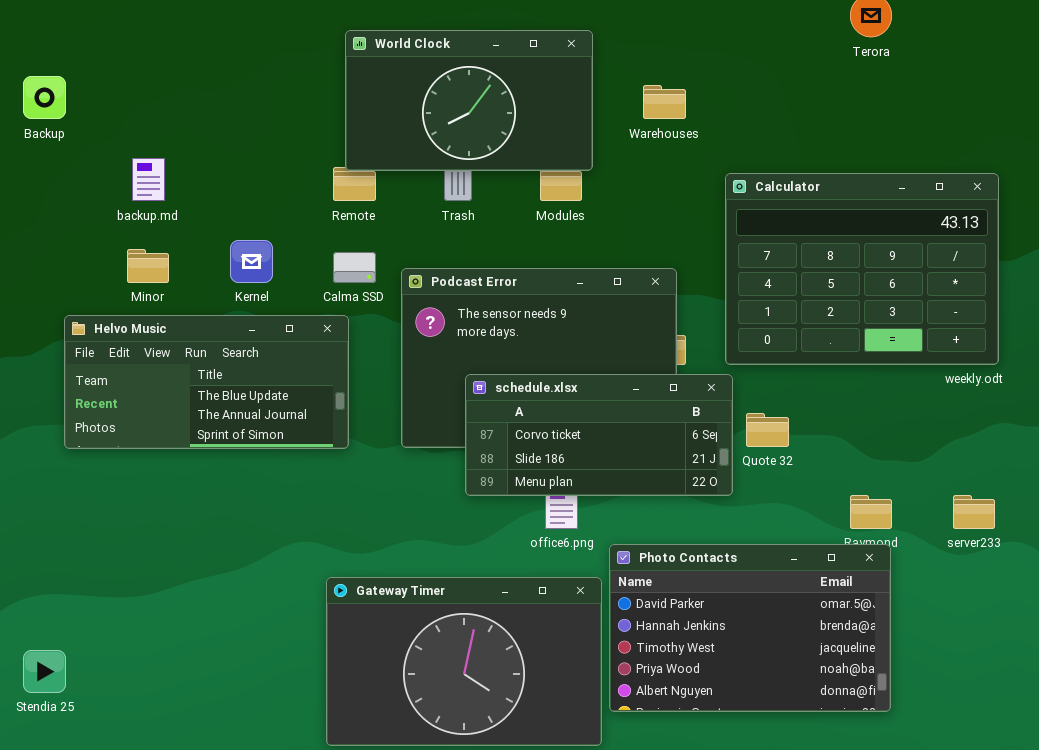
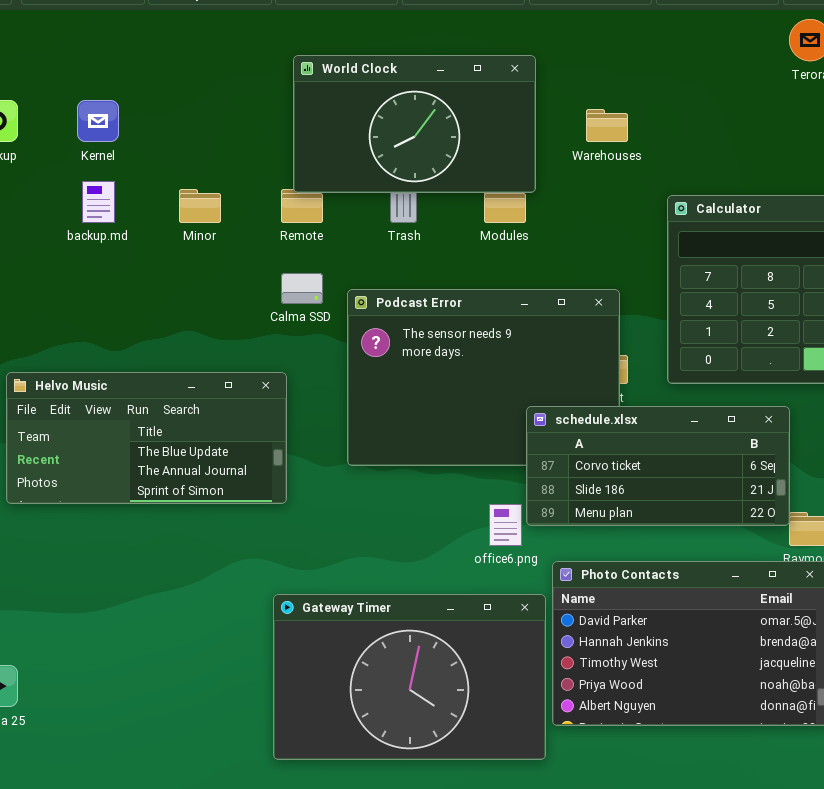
Kernel: [230,240,273,283] -> [77,100,119,142], moved
Minor: [127,249,169,283] -> [179,189,221,223], moved
Helvo Music: [64,315,349,449] -> [6,372,287,504], moved
schedule.xlsx: [465,374,733,496] -> [526,406,790,526], moved

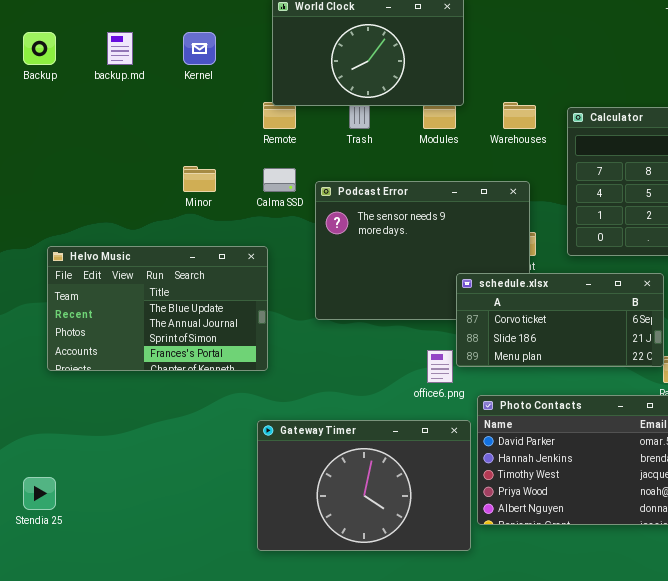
Kernel: [77,100,119,142] -> [183,32,216,65], moved
Warehouses: [586,109,628,142] -> [503,102,536,129], moved
backup.md: [82,181,115,223] -> [107,32,133,65], moved
Minor: [179,189,221,223] -> [183,166,216,192], moved
Helvo Music: [6,372,287,504] -> [47,246,268,371], resized

